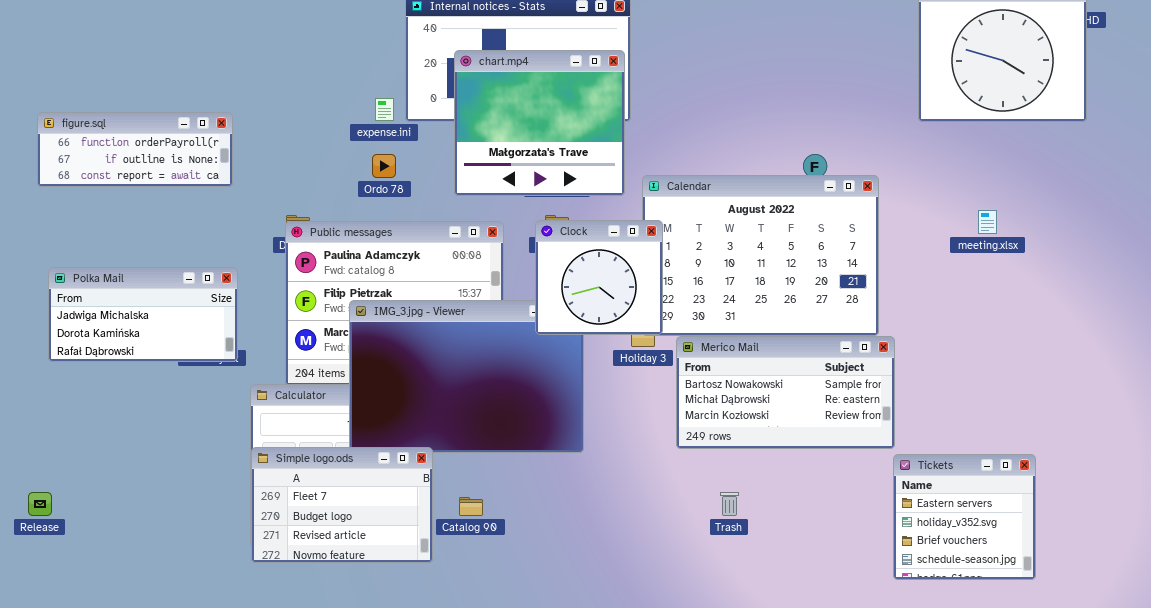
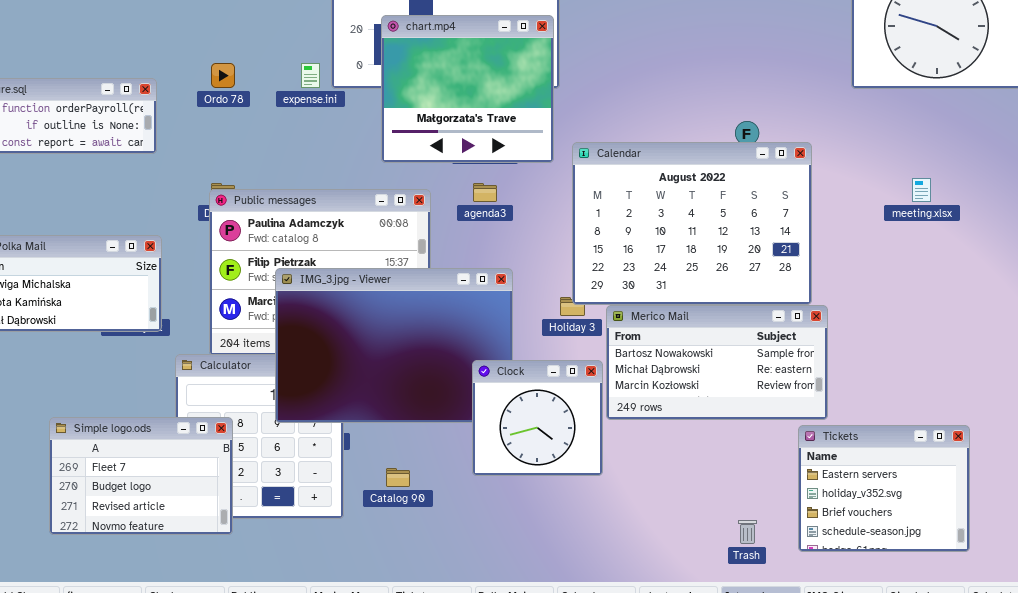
Ordo 78: [372,154,396,178] -> [211,63,235,88], moved
Clock: [535,220,663,335] -> [472,360,603,476], moved
Simple logo.ods: [251,447,433,563] -> [49,417,233,535], moved
Tickets: [893,454,1036,580] -> [798,425,970,552], resized
Trash: [720,492,739,516] -> [738,520,757,544], moved

